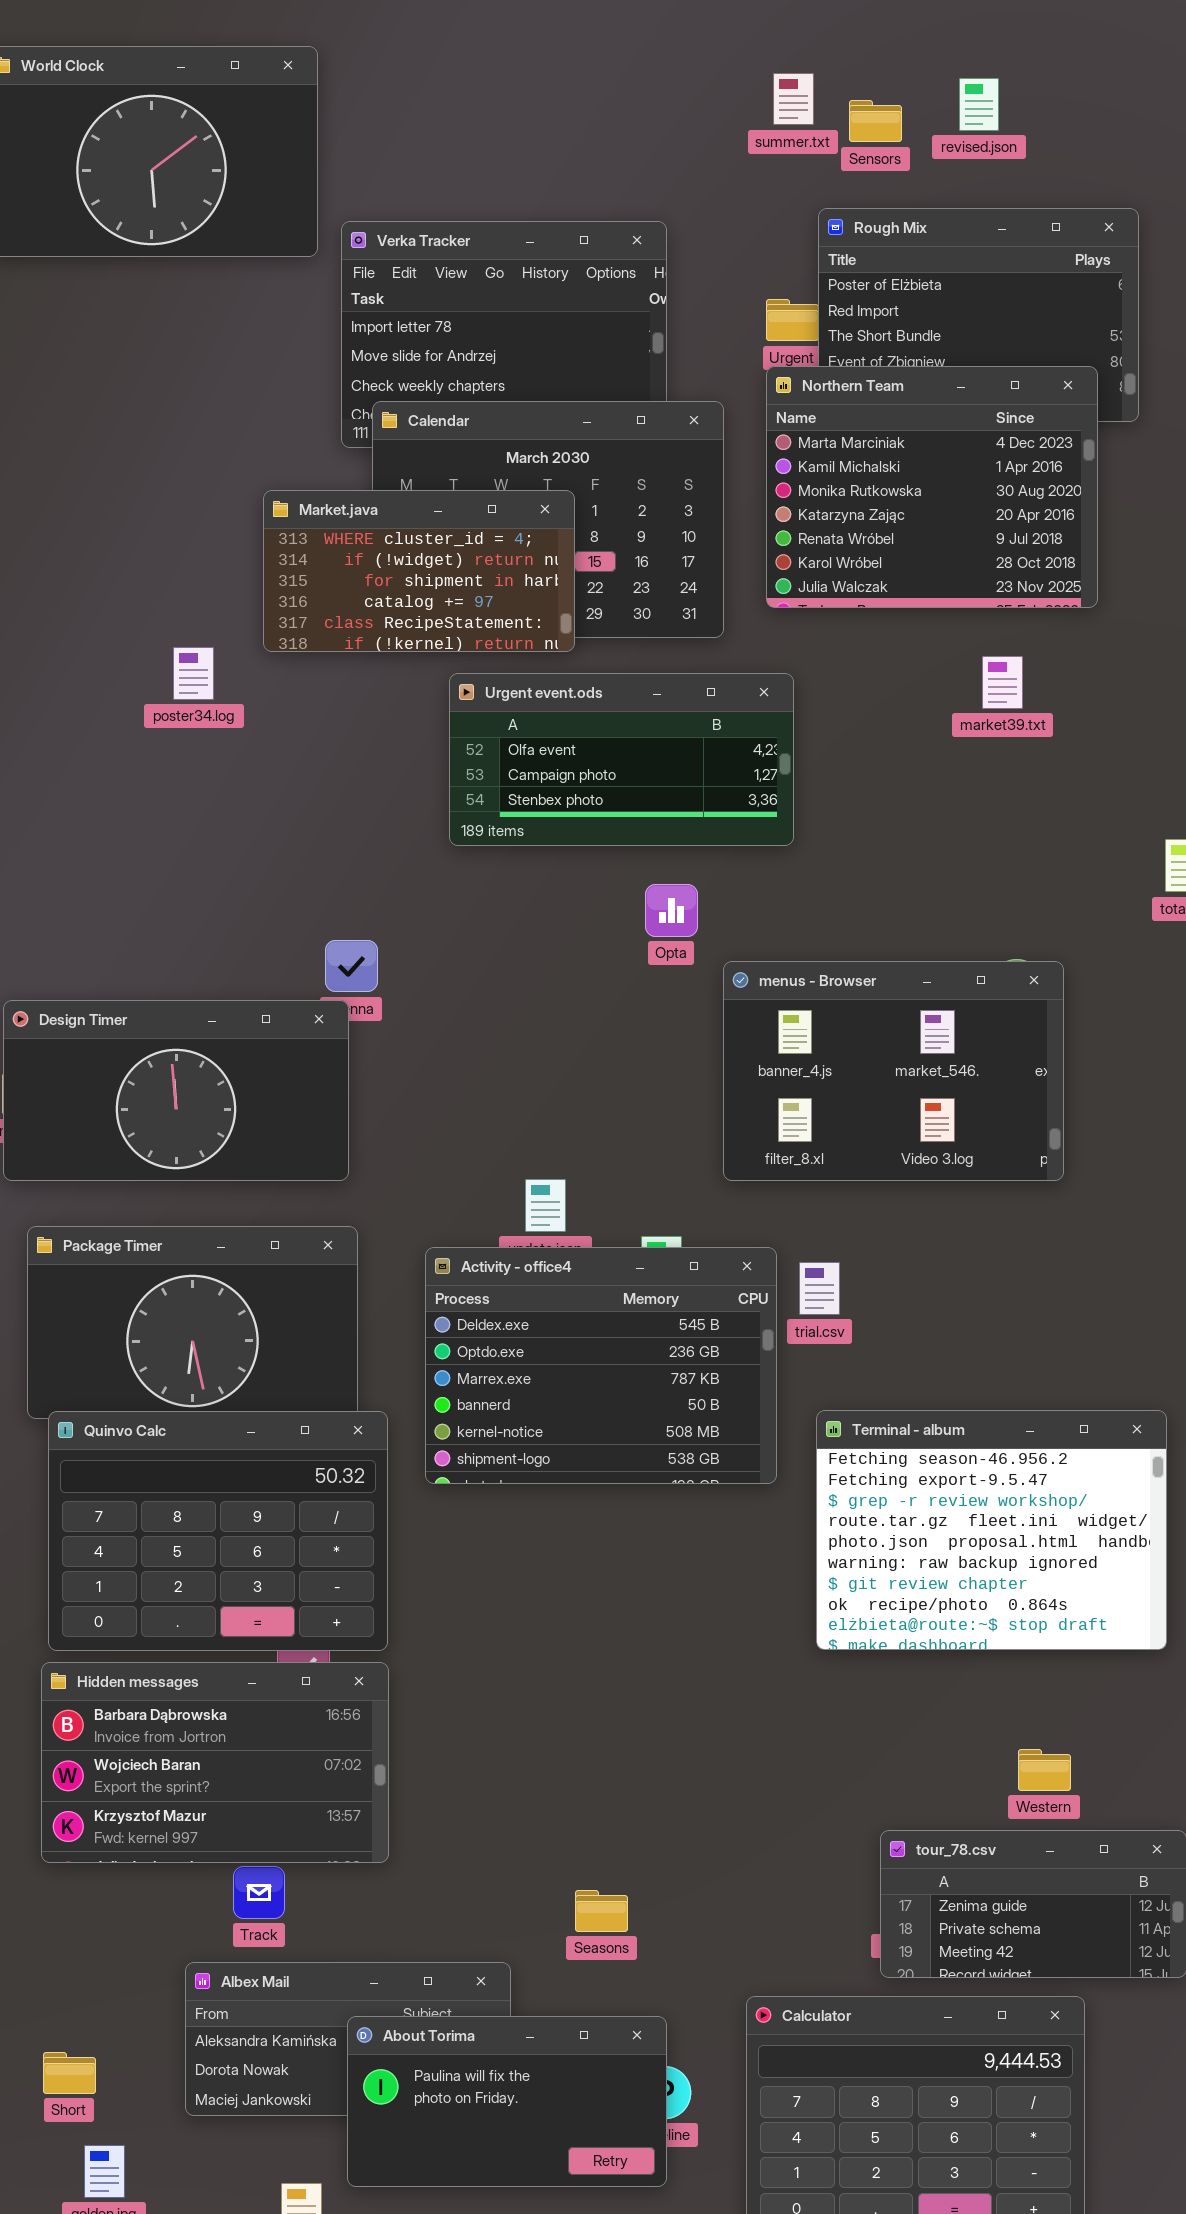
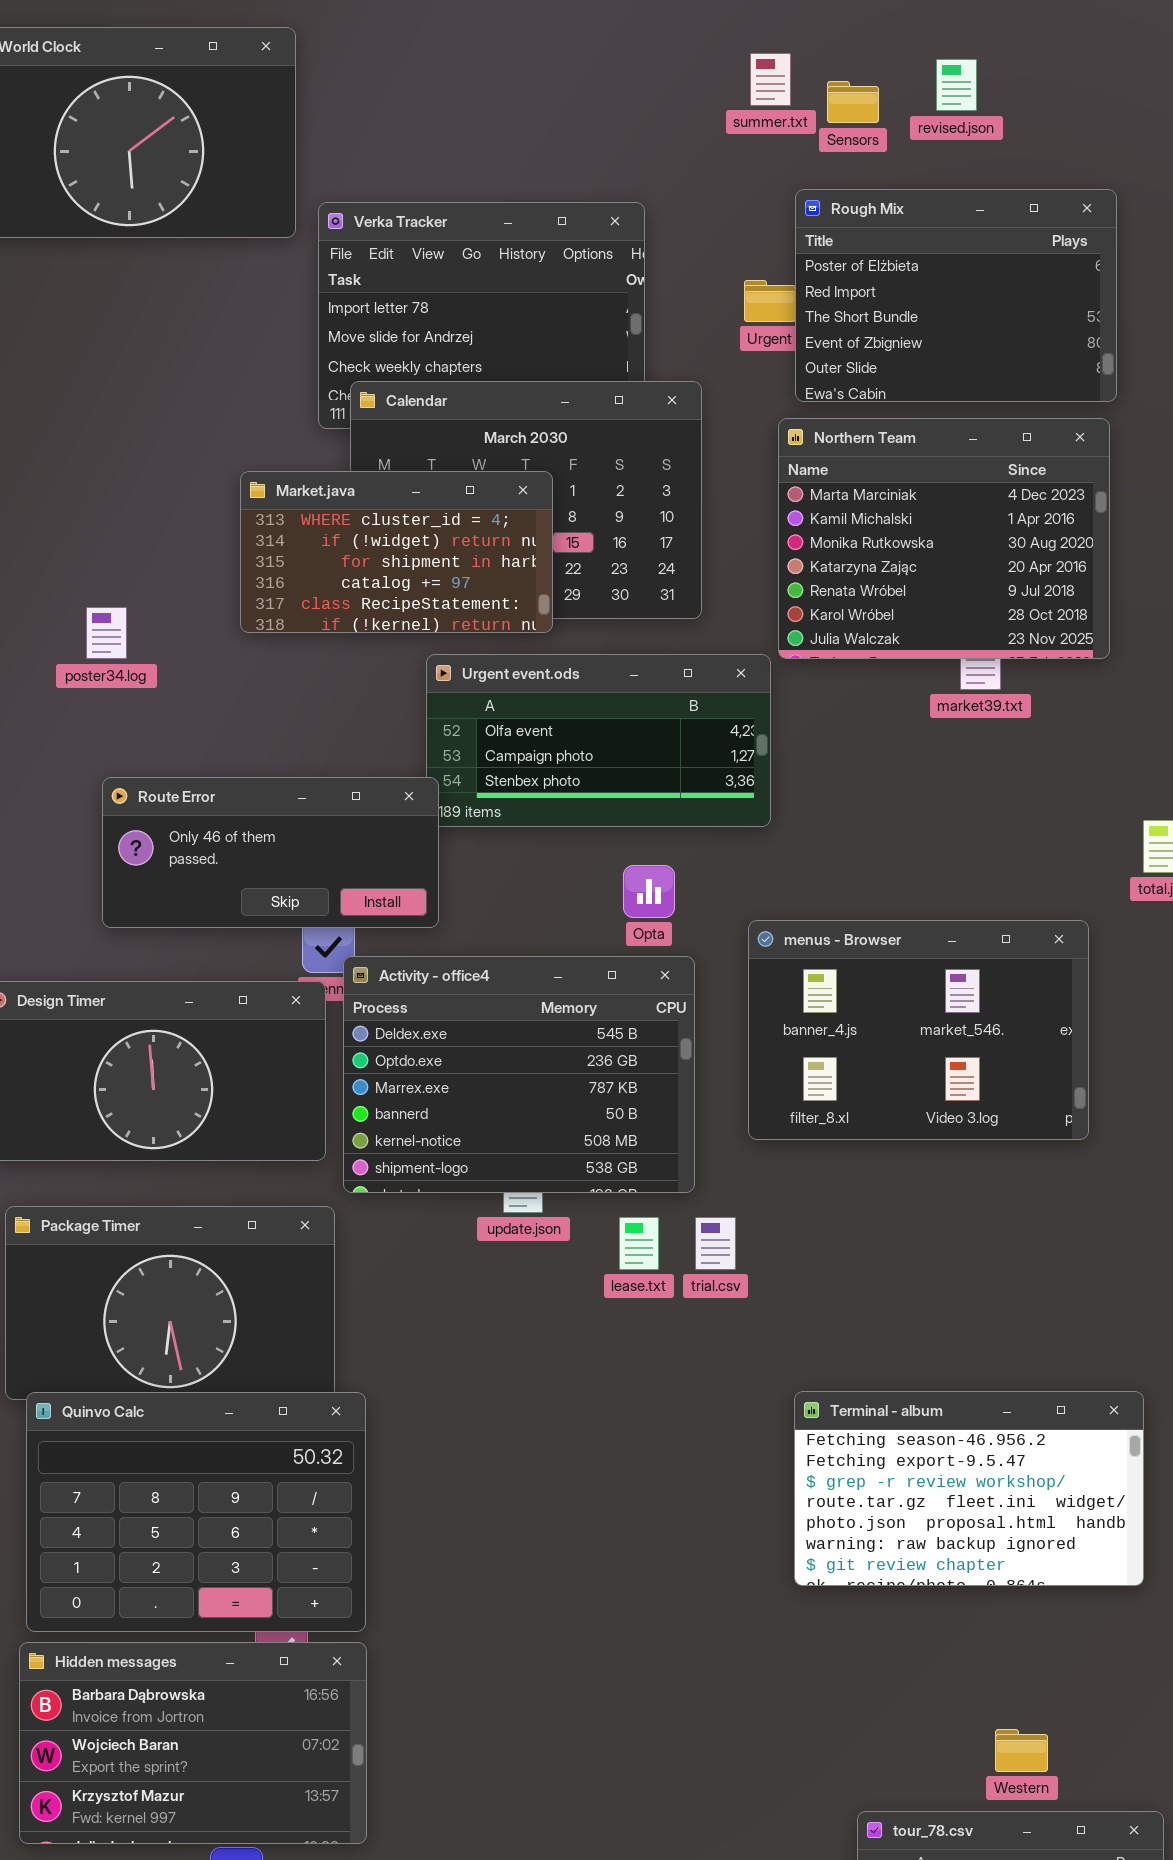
Northern Team: [766,366,1098,608] -> [778,418,1110,659], moved
poster34.log: [173,647,214,700] -> [86,607,127,659], moved
Route Error: none -> [102,777,439,928], opened
menus - Browser: [723,961,1064,1181] -> [748,920,1089,1140], moved
Activity - office4: [425,1247,777,1484] -> [343,956,695,1193], moved
trial.csv: [799,1262,840,1315] -> [695,1217,736,1270], moved
Terminal - album: [816,1410,1167,1650] -> [794,1391,1144,1586], resized

